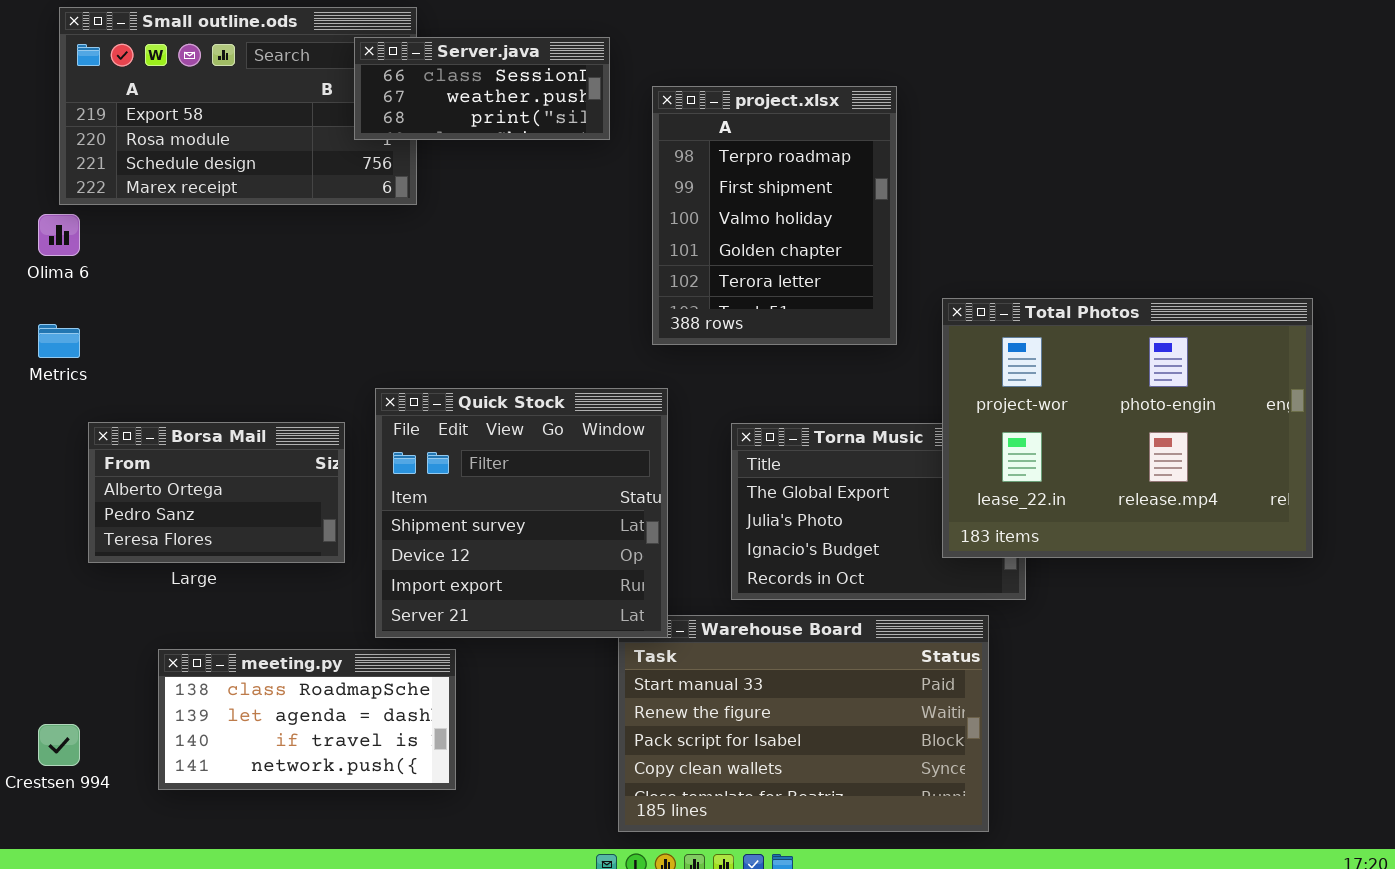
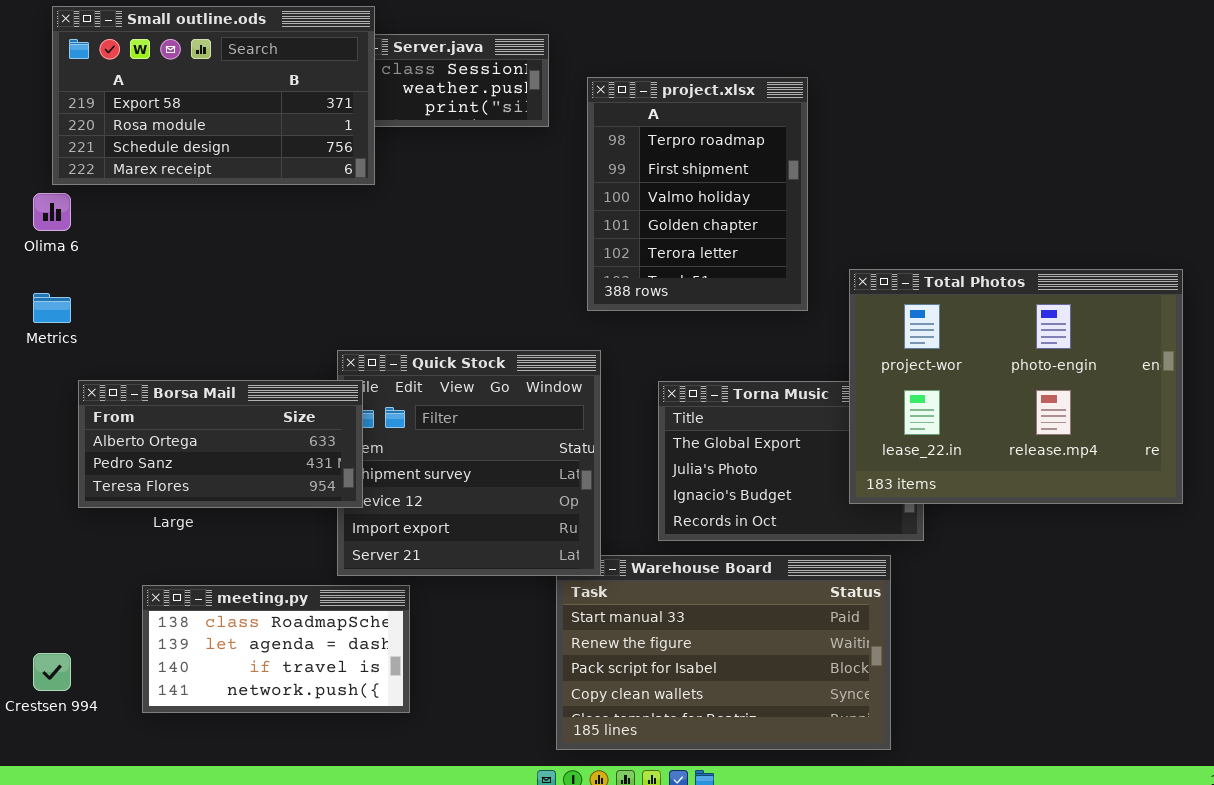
Small outline.ods: [59,7,417,205] -> [52,6,375,185], raised
Borsa Mail: [88,422,345,563] -> [78,380,363,508], resized

